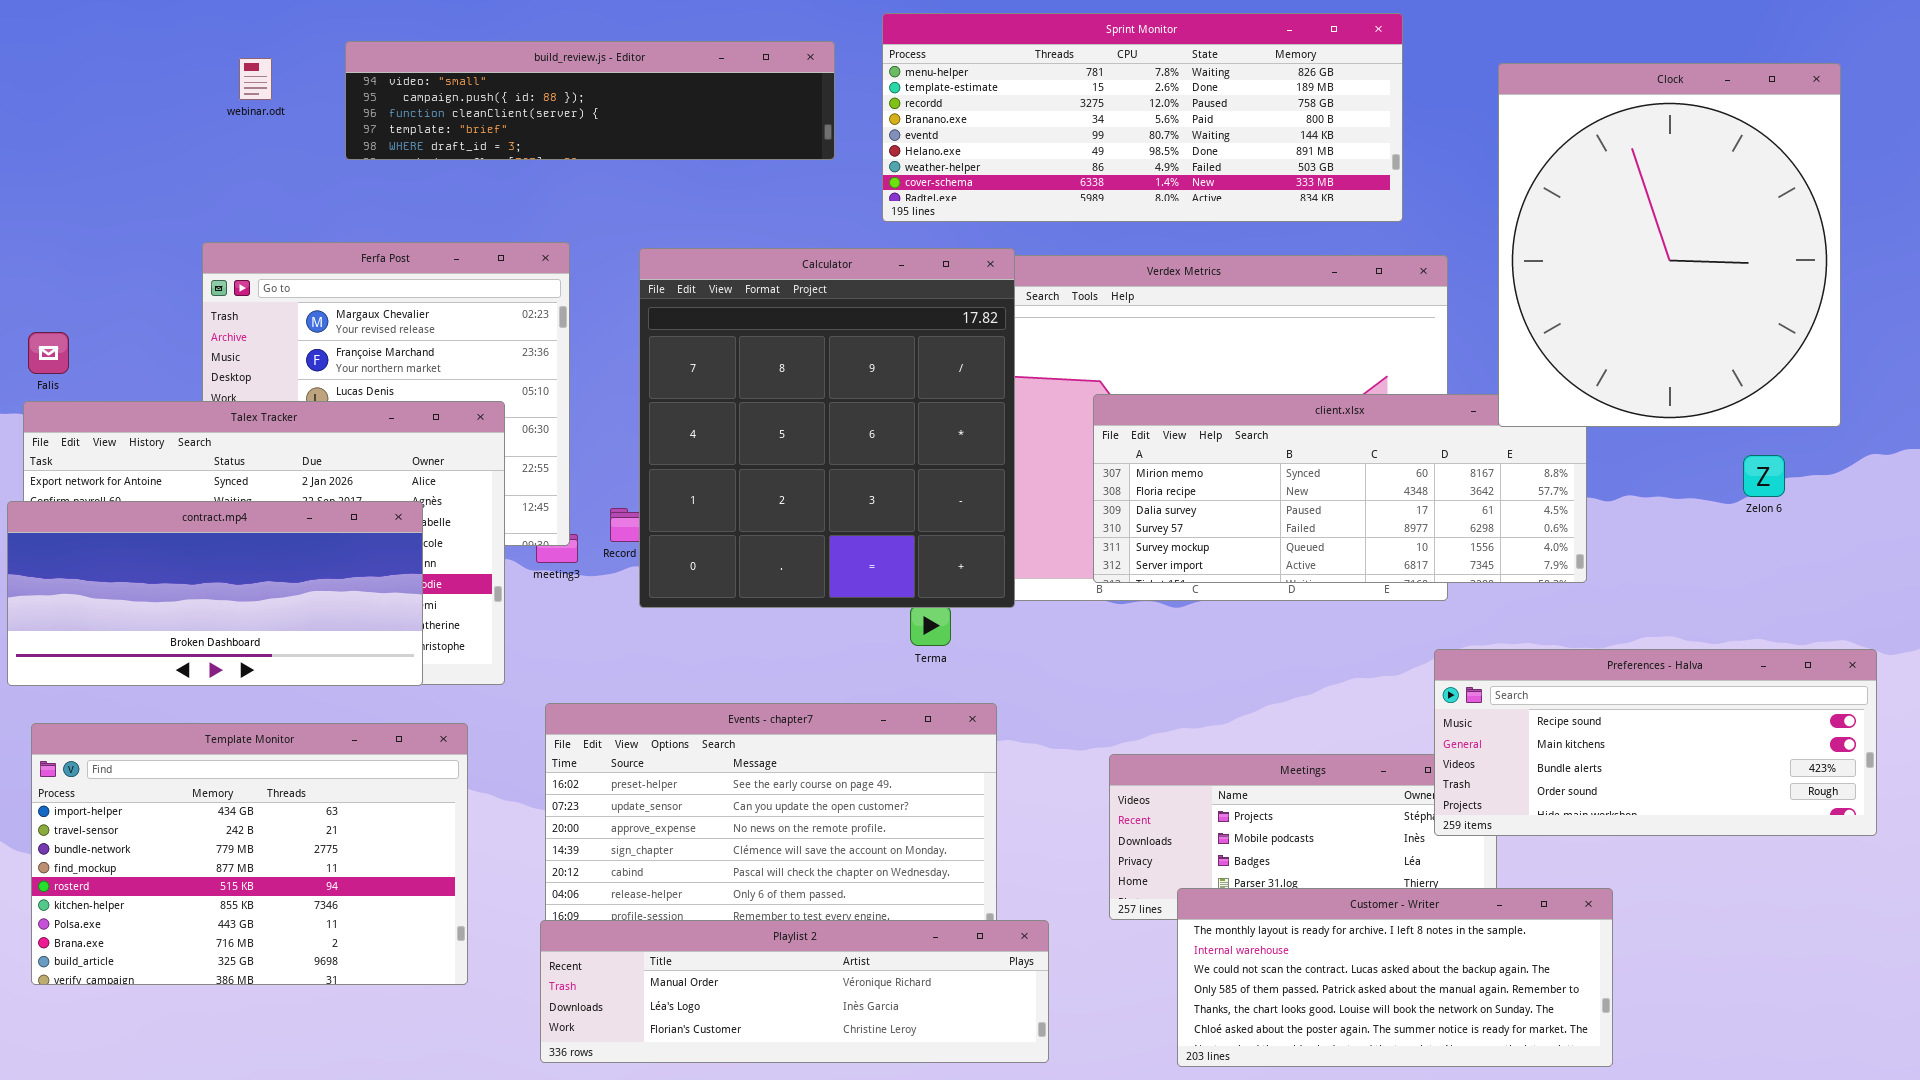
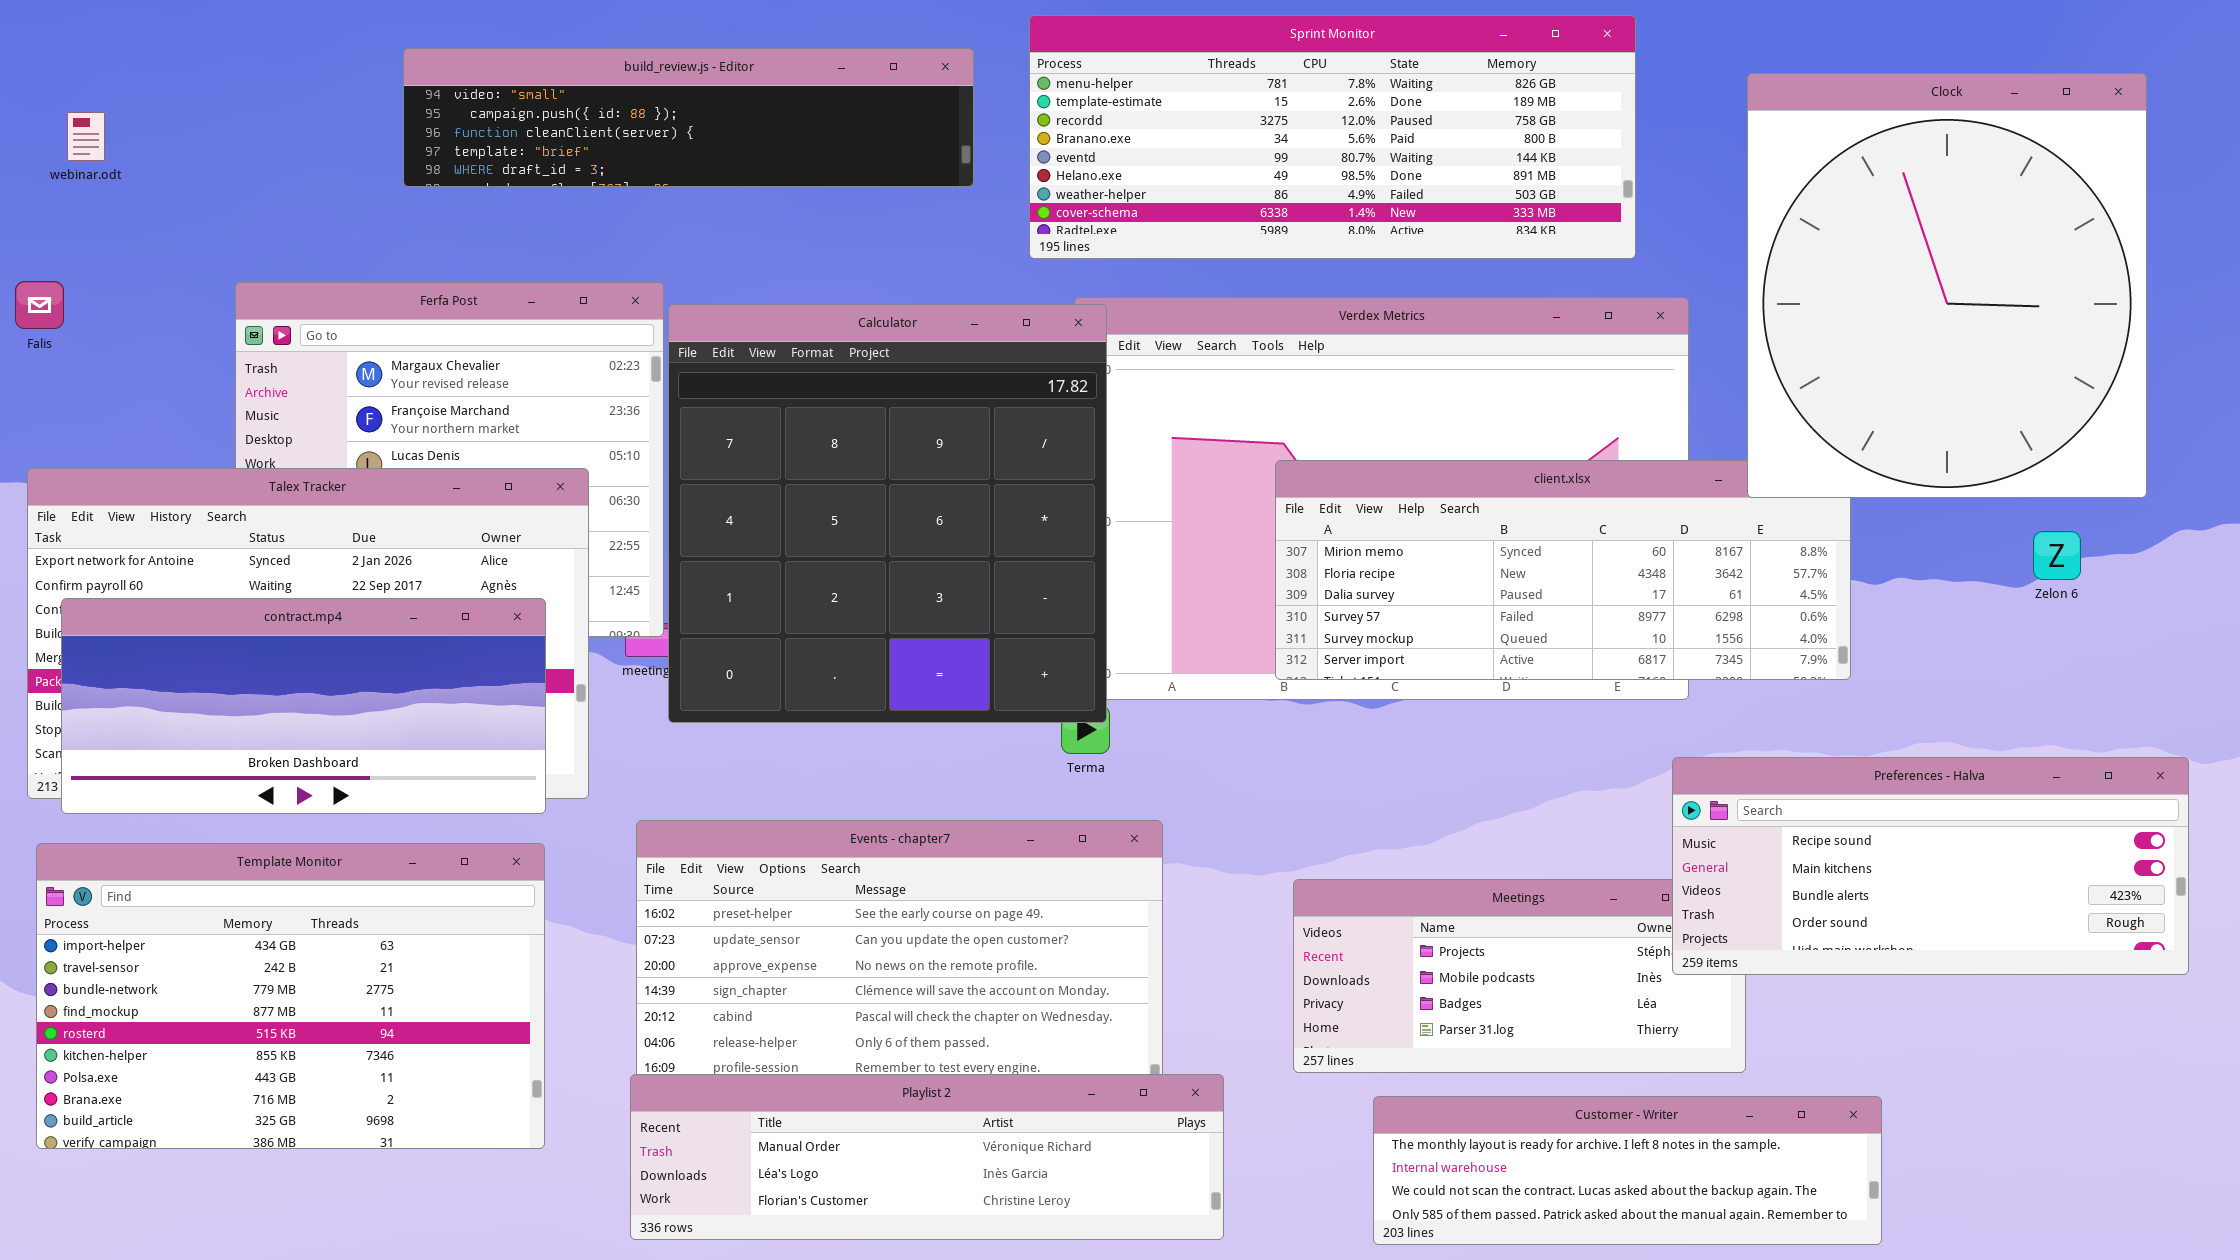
webinar.odt: [239,58,272,100] -> [67,112,105,161], moved
Calculator: [639,248,1015,608] -> [668,304,1107,723], moved
Falis: [28,332,69,374] -> [15,281,64,329], moved
contract.mp4: [7,501,423,686] -> [61,598,546,814], moved
Customer - Writer: [1177,888,1613,1067] -> [1373,1096,1882,1245], resized

